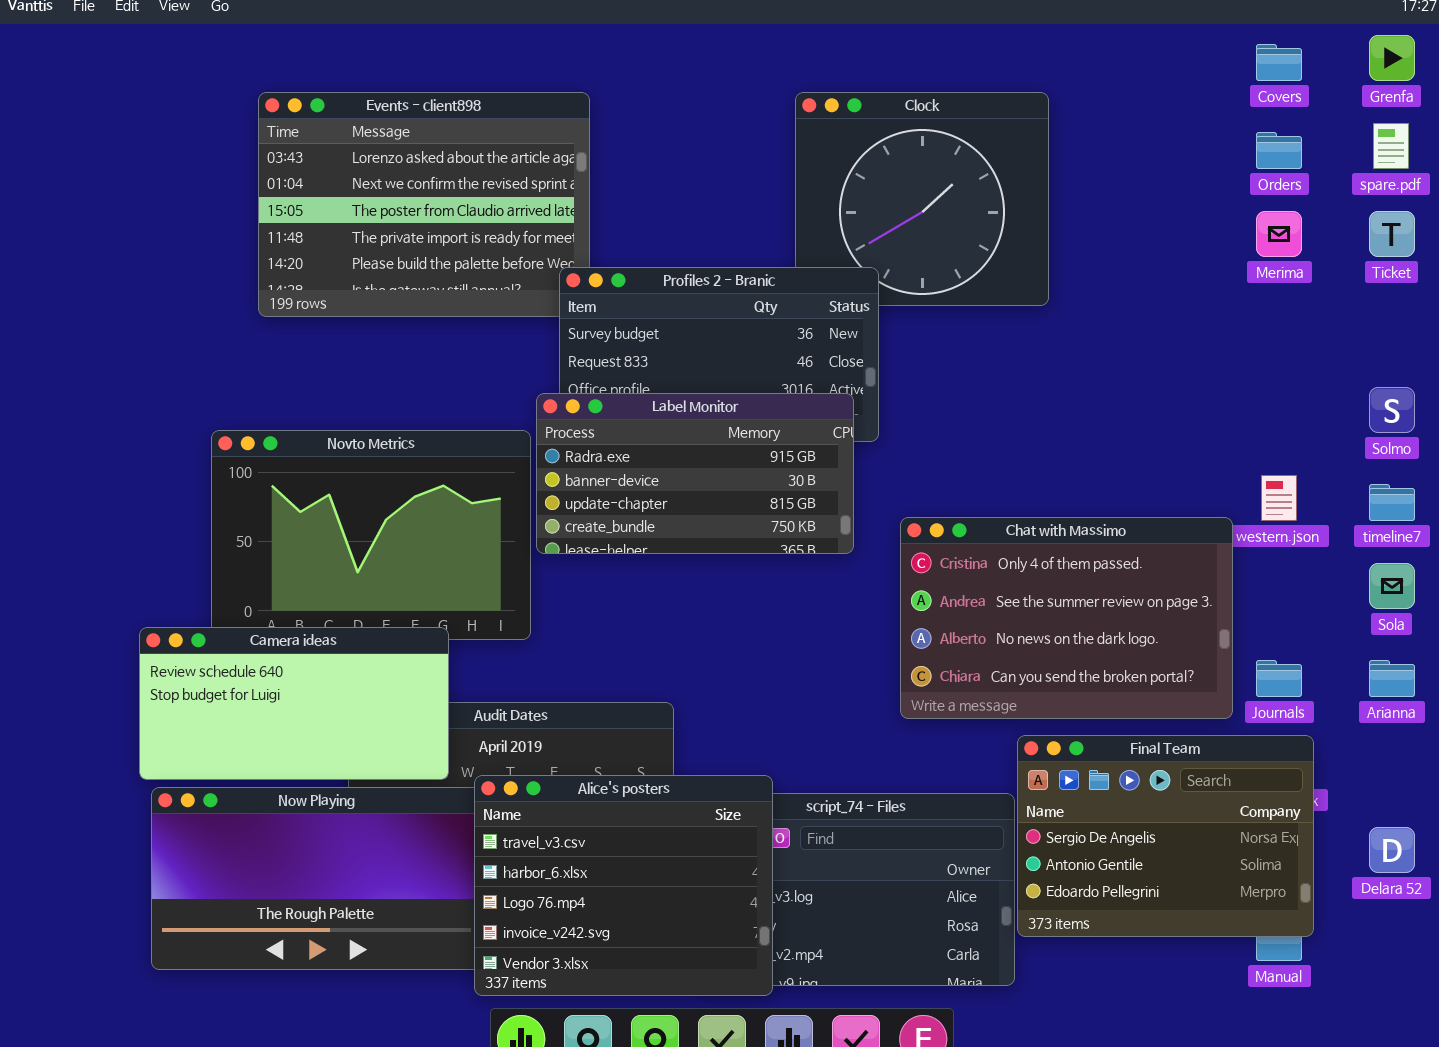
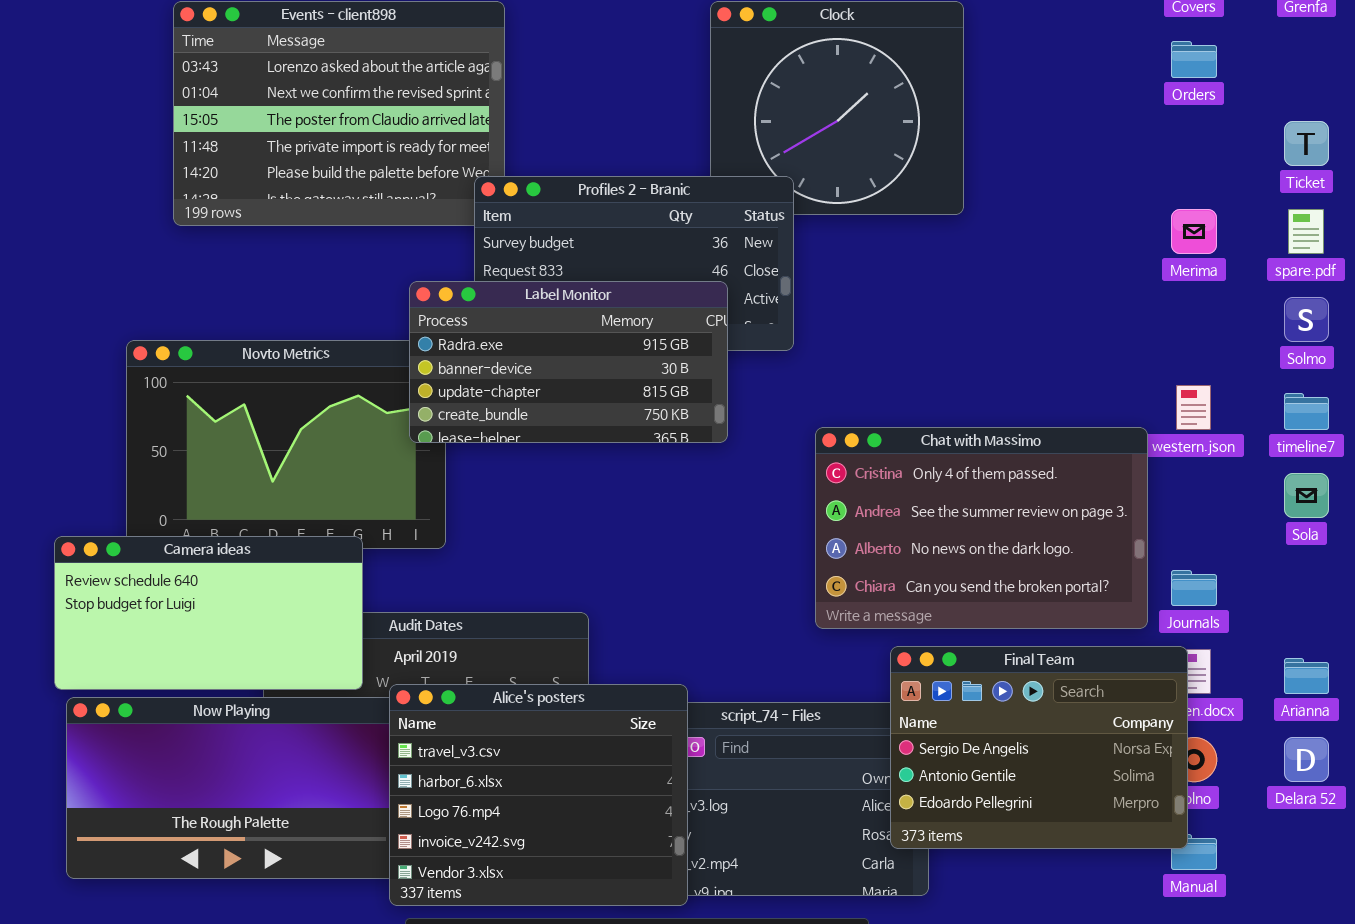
spare.pdf: [1373,123,1409,169] -> [1288,209,1324,254], moved
Merima: [1256,211,1302,257] -> [1171,209,1217,254], moved
Label Monitor: [536,393,854,554] -> [409,281,728,443], moved
Arianna: [1369,660,1415,697] -> [1284,658,1329,694], moved
Final Team: [1017,735,1314,937] -> [890,646,1188,849], moved

